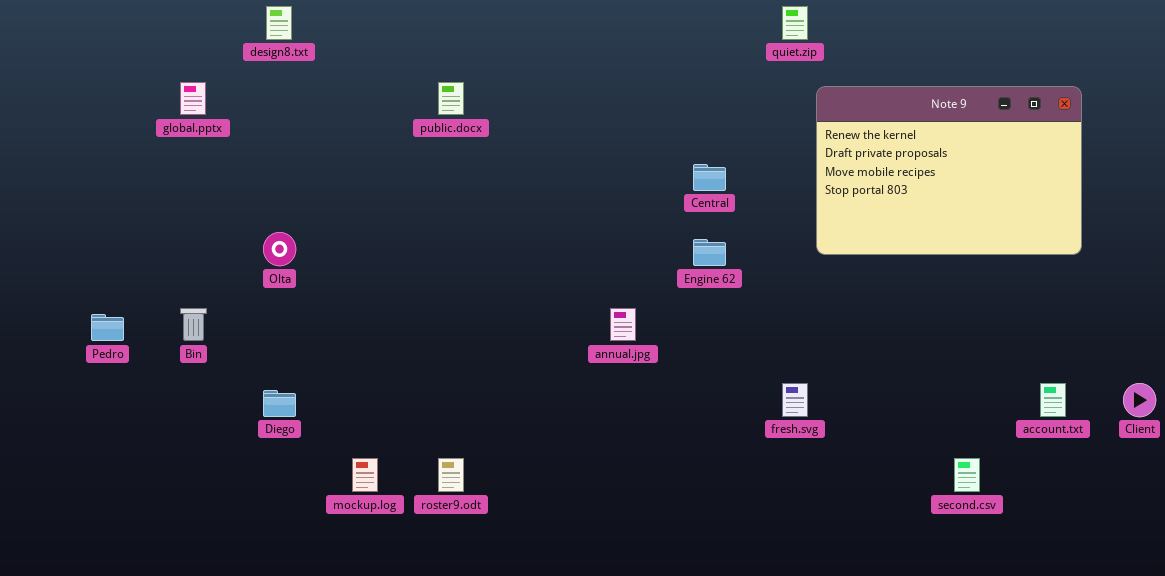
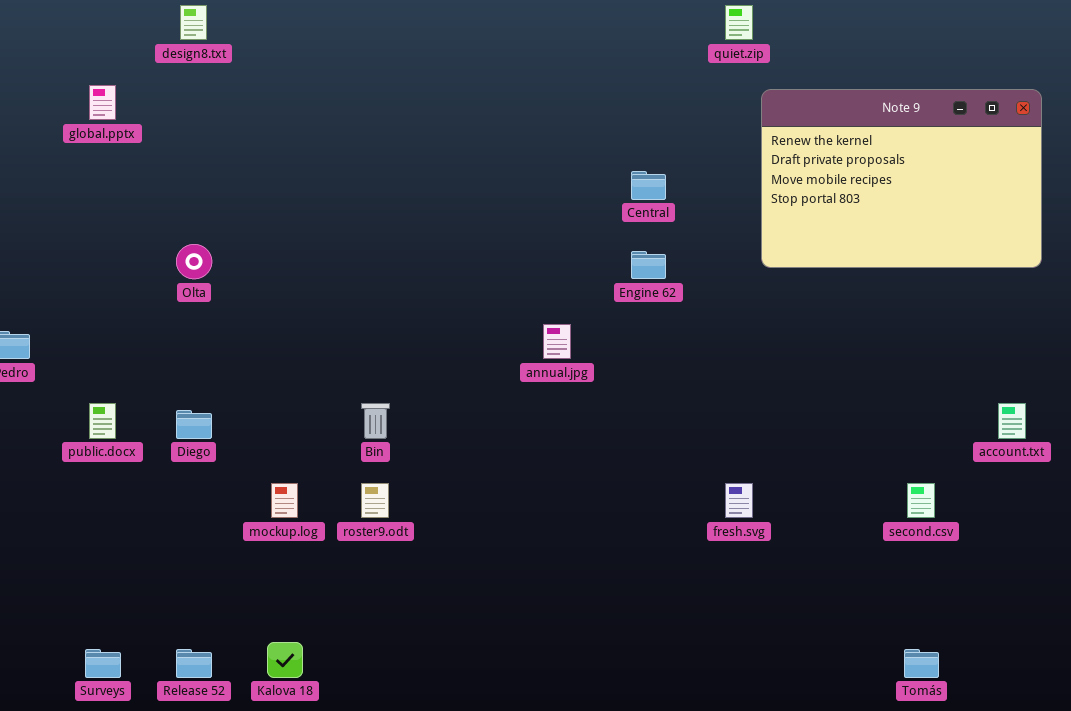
public.docx: [438,82,464,115] -> [89,403,116,439], moved
Bin: [180,308,207,341] -> [361,403,390,439], moved
fresh.svg: [782,383,808,417] -> [725,483,753,518], moved

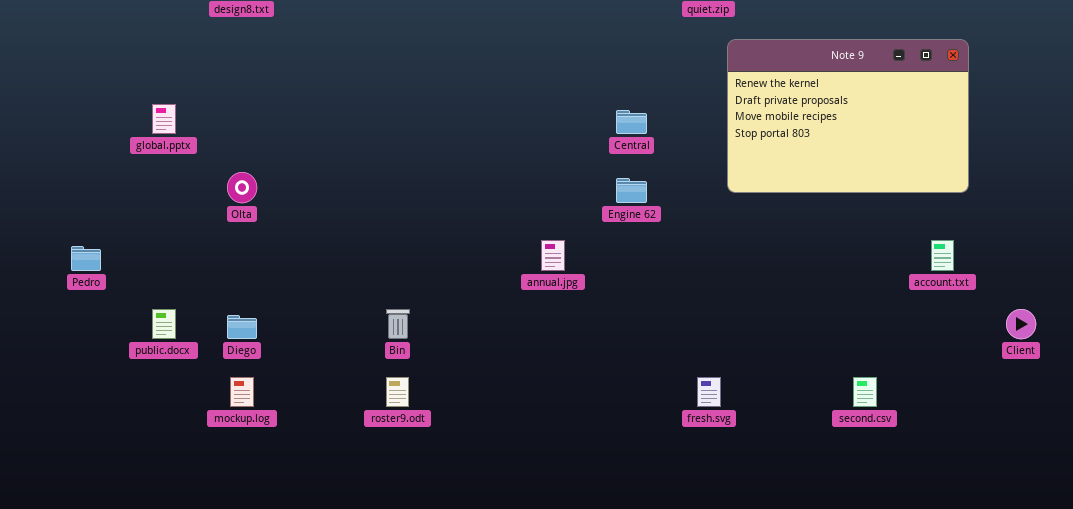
global.pptx: [89,85,116,120] -> [152,104,176,134], moved
account.txt: [998,403,1026,439] -> [931,240,954,271], moved
mockup.log: [271,483,298,518] -> [230,377,254,407], moved

